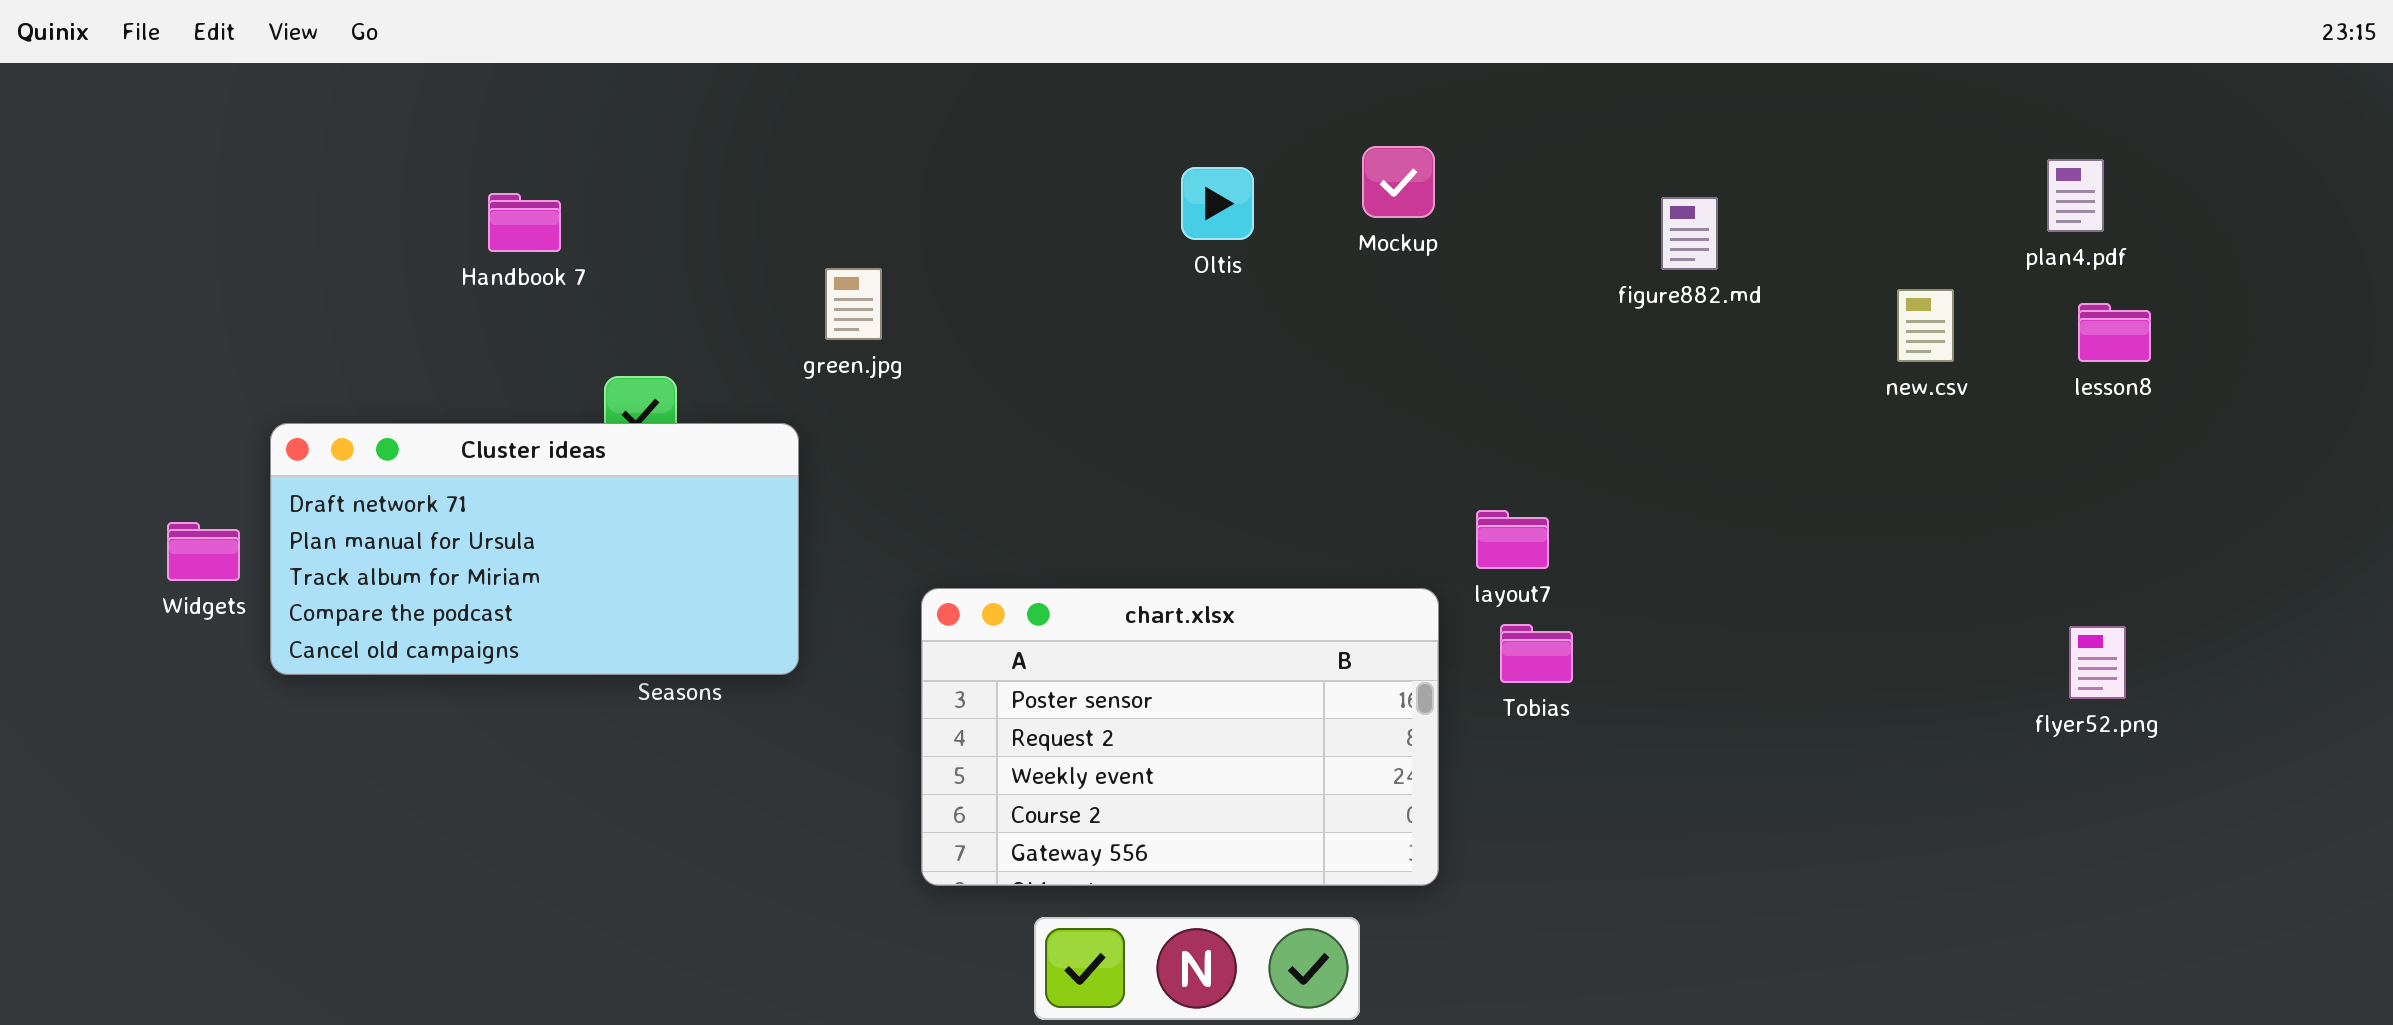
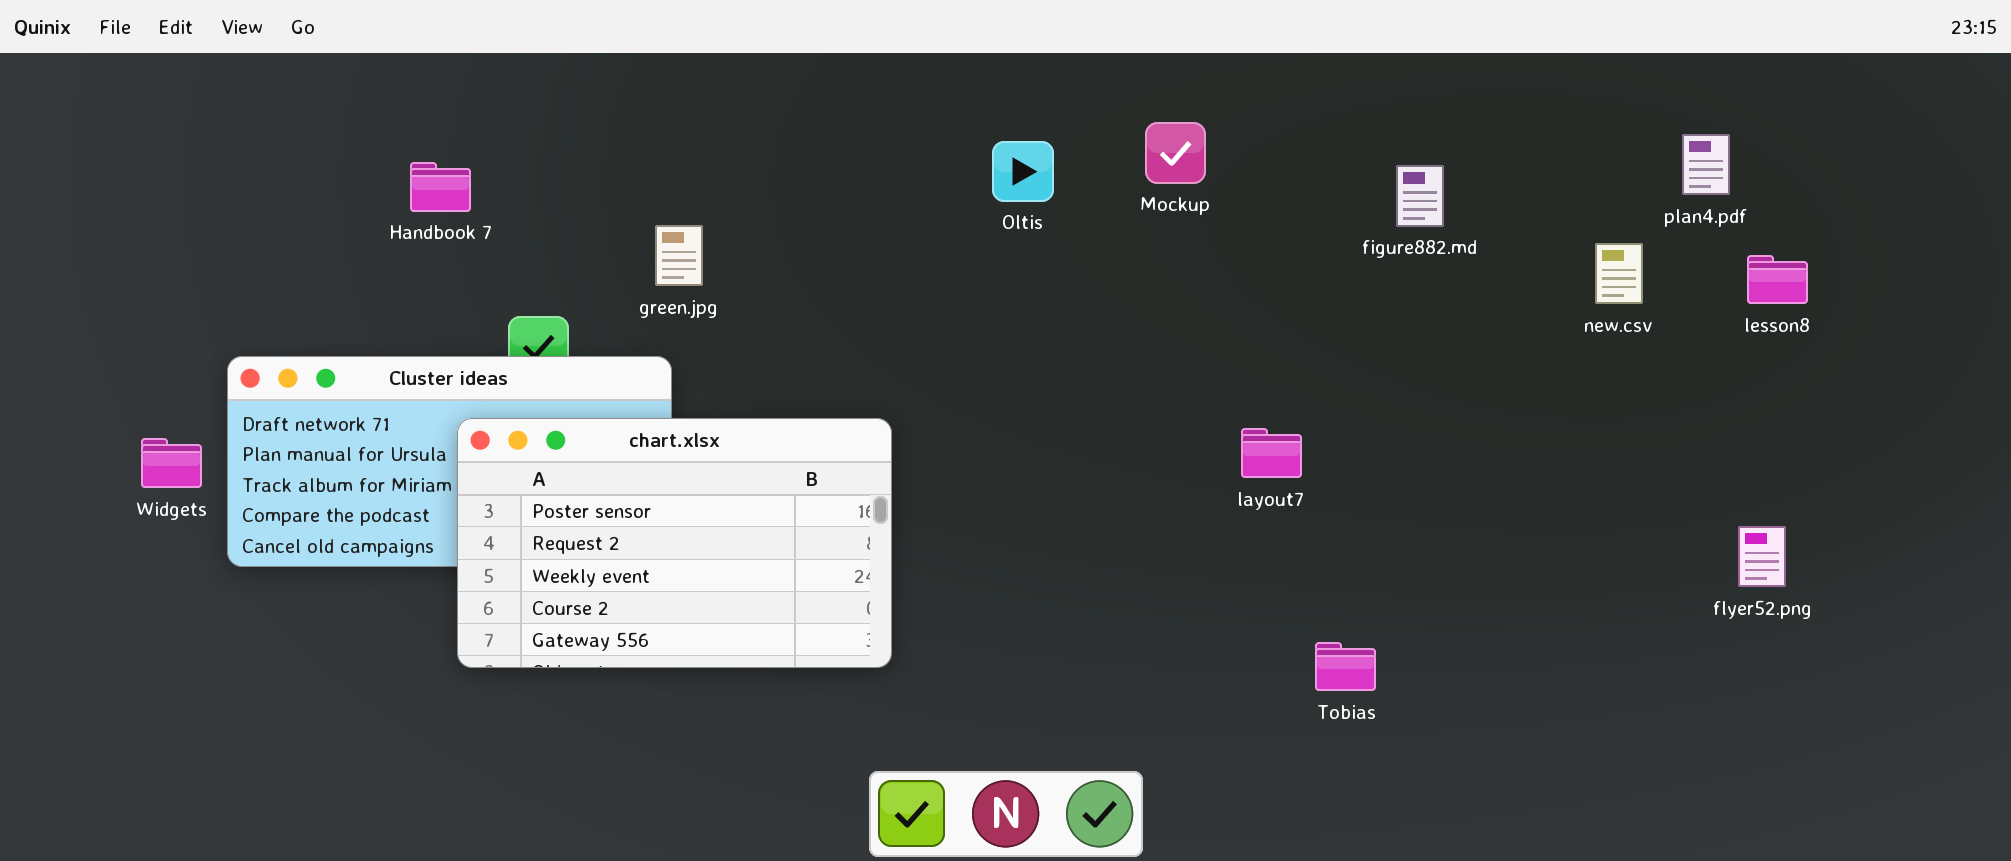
plan4.pdf: [2047,159,2104,232] -> [1682,134,1730,195], moved
green.jpg: [825,268,882,340] -> [655,225,703,286], moved
chart.xlsx: [921,588,1439,886] -> [457,418,892,668], moved
Tobias: [1500,624,1573,683] -> [1315,642,1376,691], moved

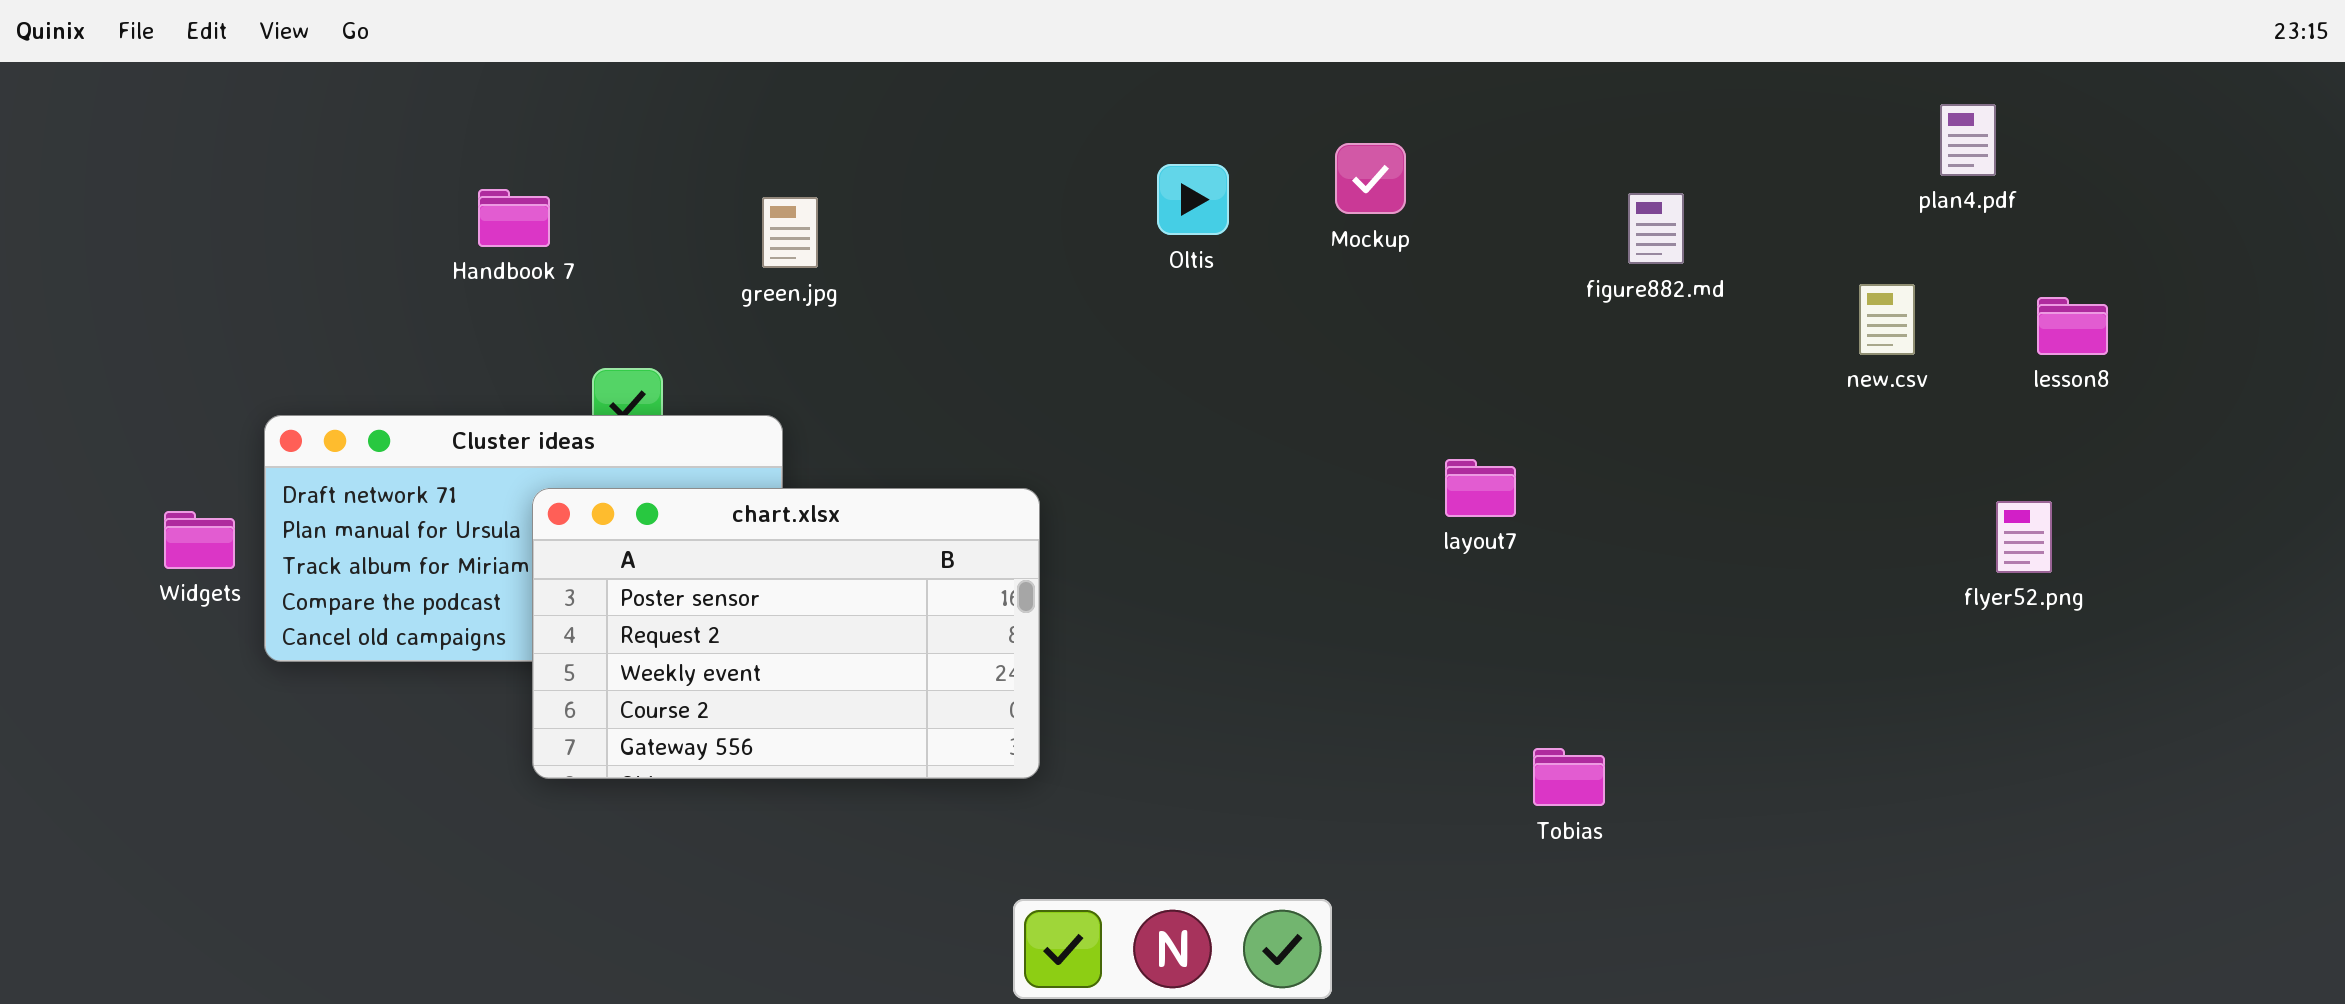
plan4.pdf: [1682,134,1730,195] -> [1940,104,1996,176], moved
green.jpg: [655,225,703,286] -> [762,197,818,268], moved
layout7: [1241,428,1302,478] -> [1445,459,1516,517], moved
flyer52.png: [1738,526,1786,587] -> [1996,501,2052,573], moved

